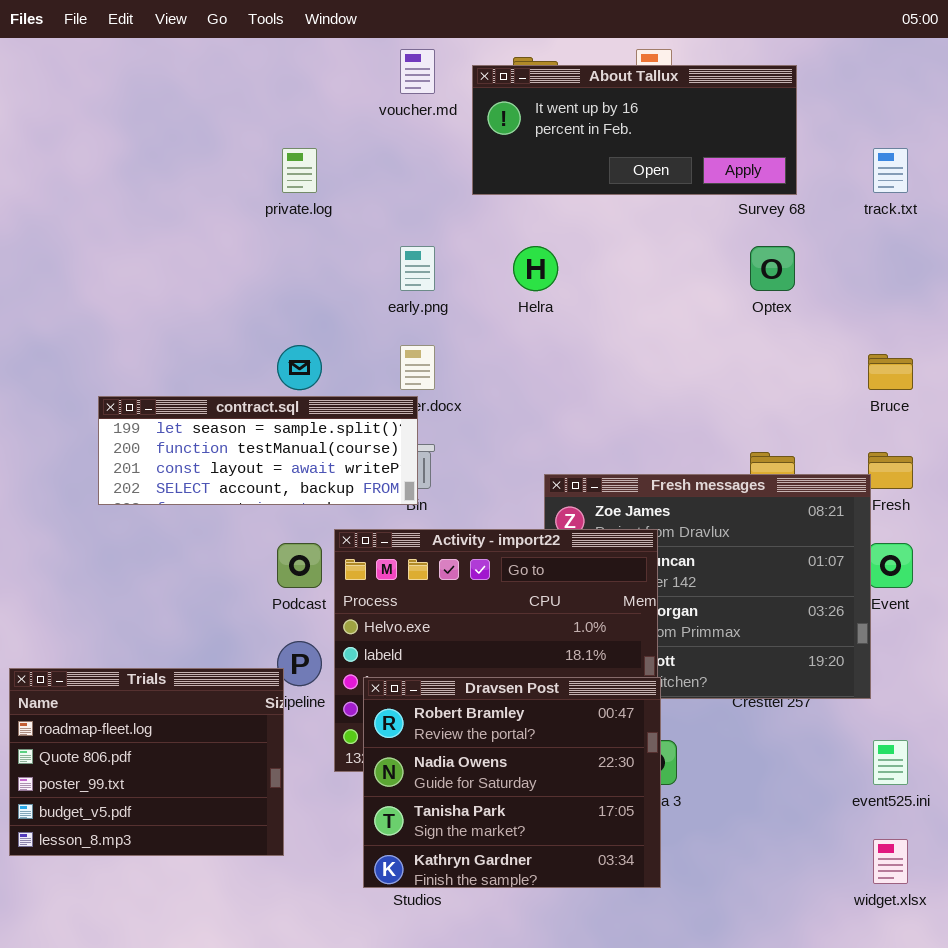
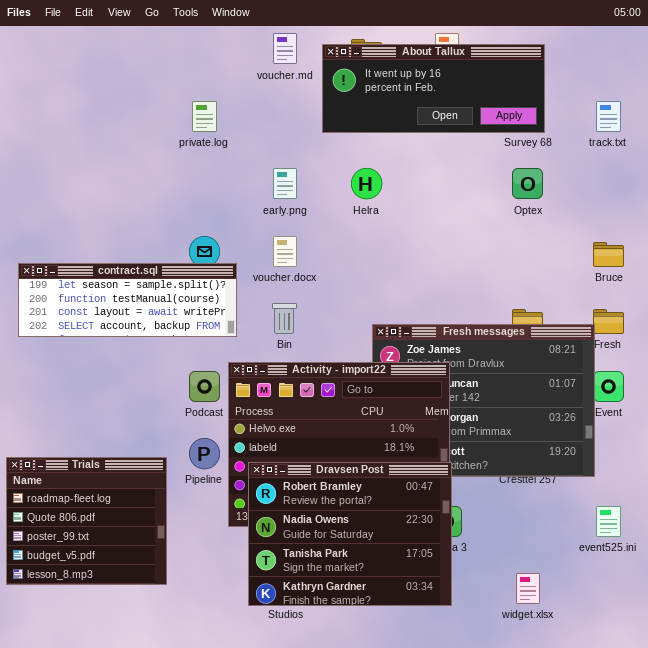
contract.sql: [98,396,418,505] -> [18,263,237,337], moved
Trials: [9,668,284,856] -> [6,457,167,585], resized
widget.xlsx: [873,839,908,884] -> [516,573,540,604], moved

